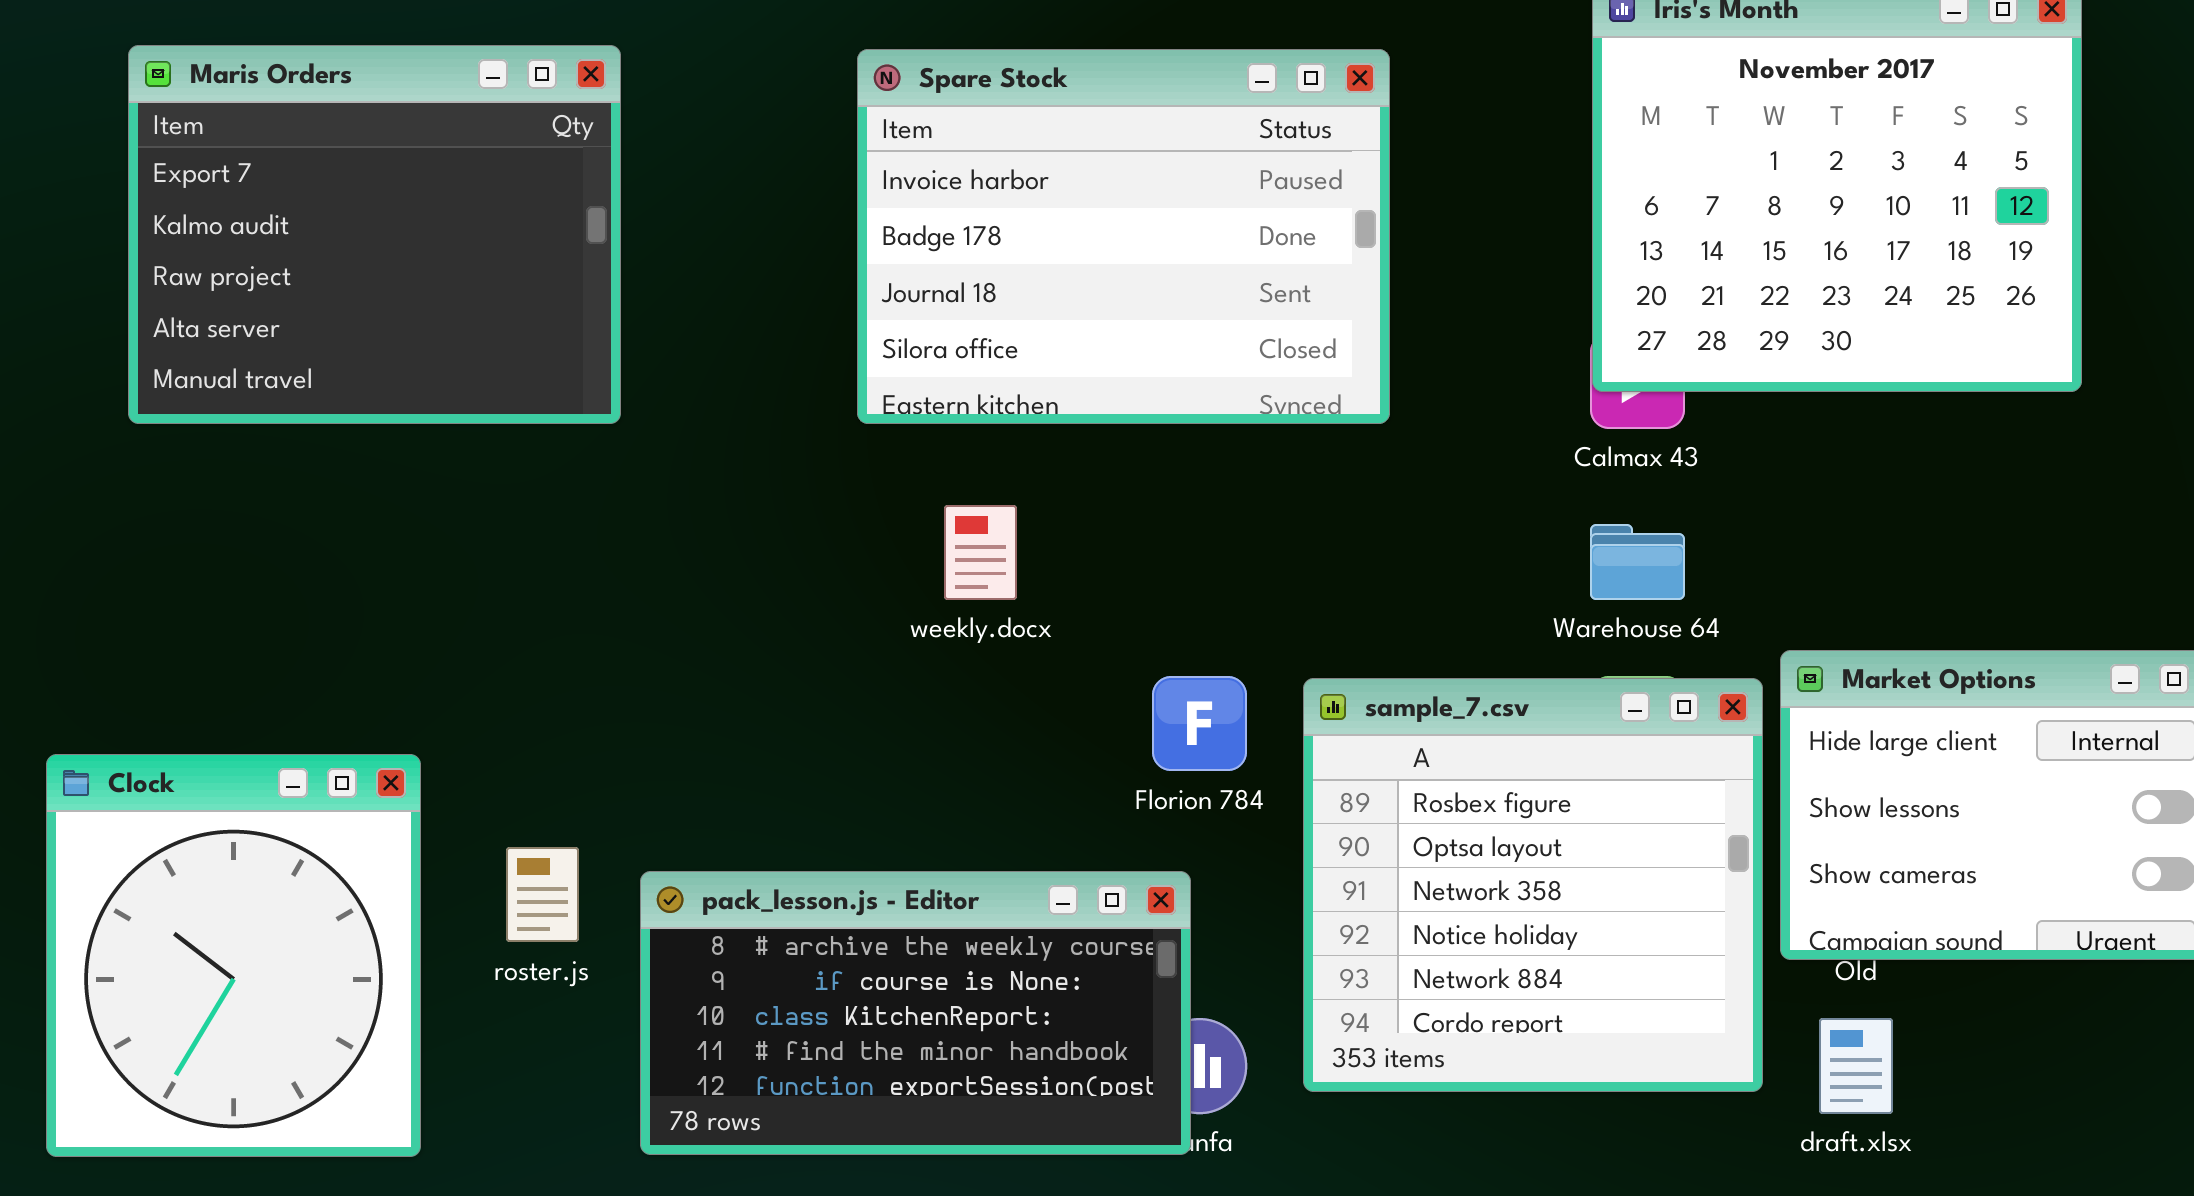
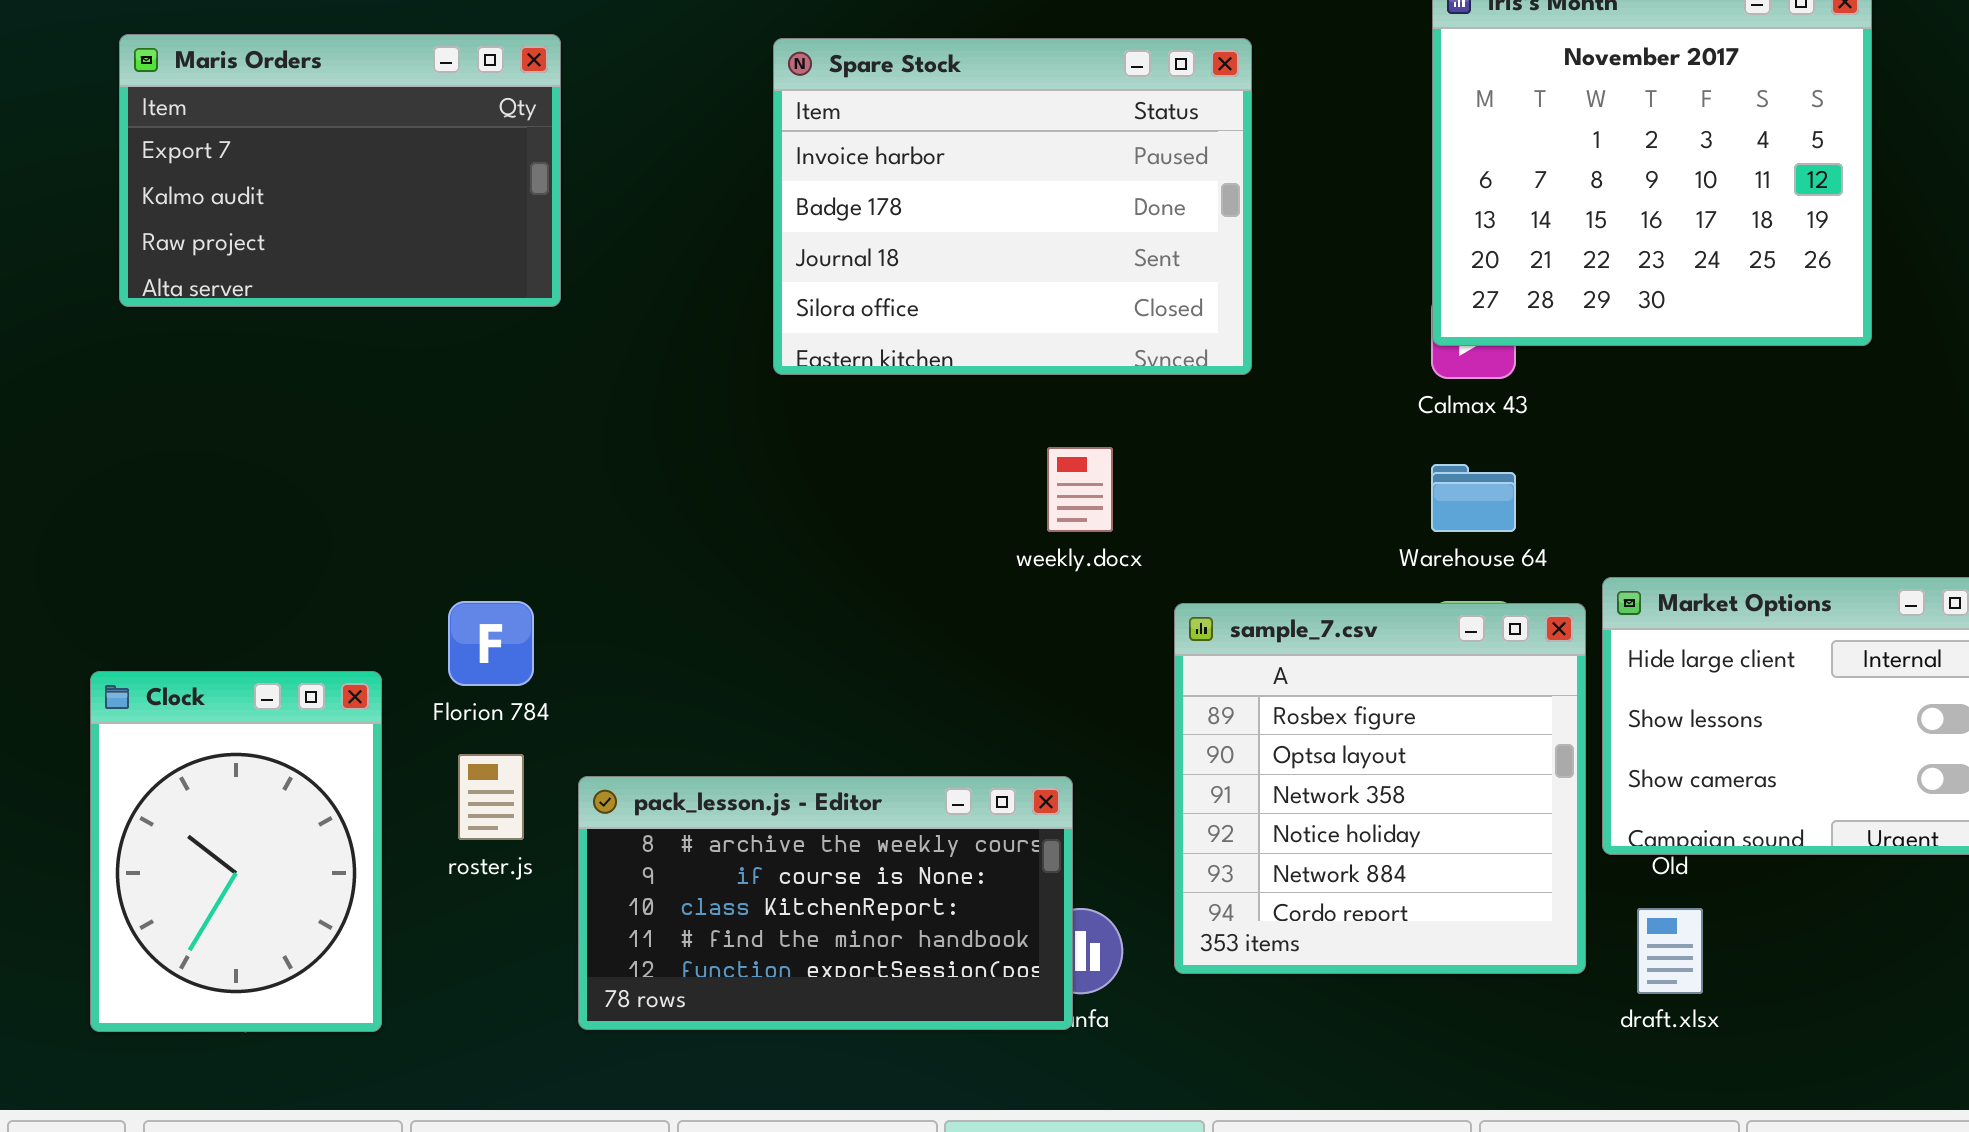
Maris Orders: [128,45,621,424] -> [119,34,561,307], resized
weekly.docx: [944,505,1017,600] -> [1047,447,1113,532], moved
Florion 784: [1152,676,1247,771] -> [448,601,534,686], moved
Clock: [46,754,421,1157] -> [90,671,382,1032], resized

